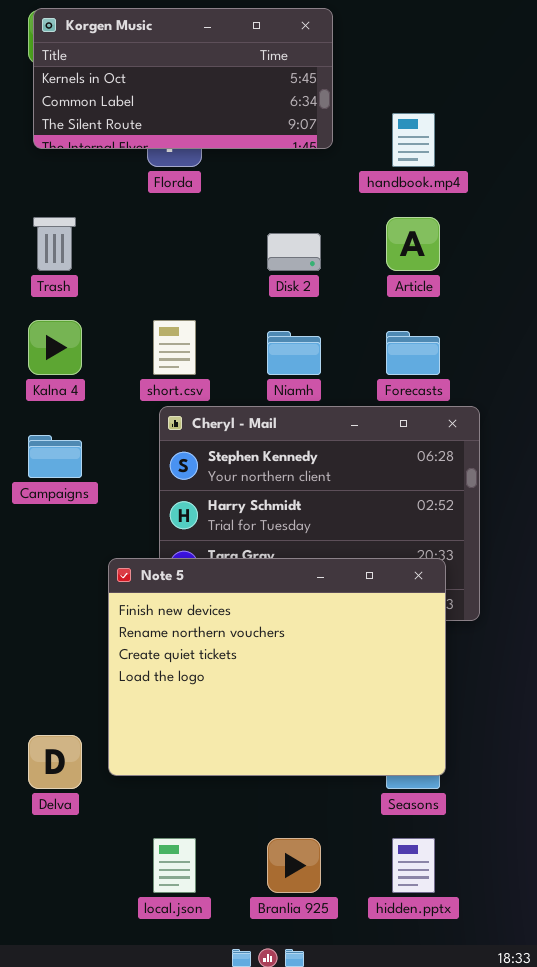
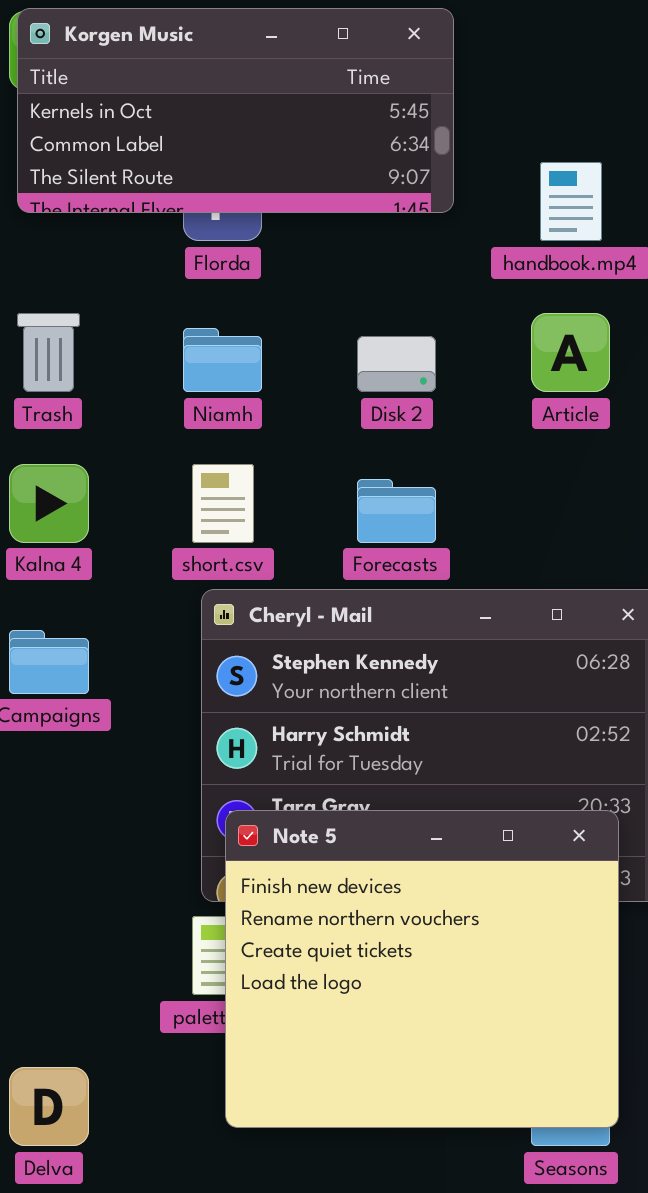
Niamh: [267,331,321,375] -> [183,328,262,392], moved
Forecasts: [386,331,440,375] -> [357,479,436,543], moved
Note 5: [108,558,446,776] -> [225,810,619,1128], resized

